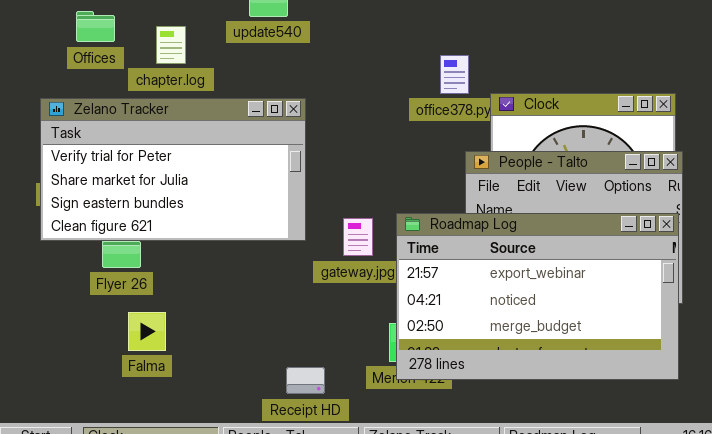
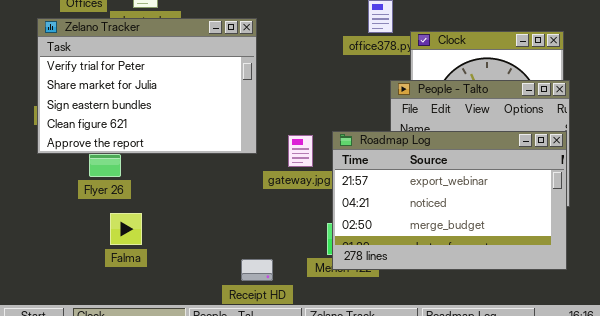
Zelano Tracker: [40,98,306,241] -> [37,18,257,154], resized

